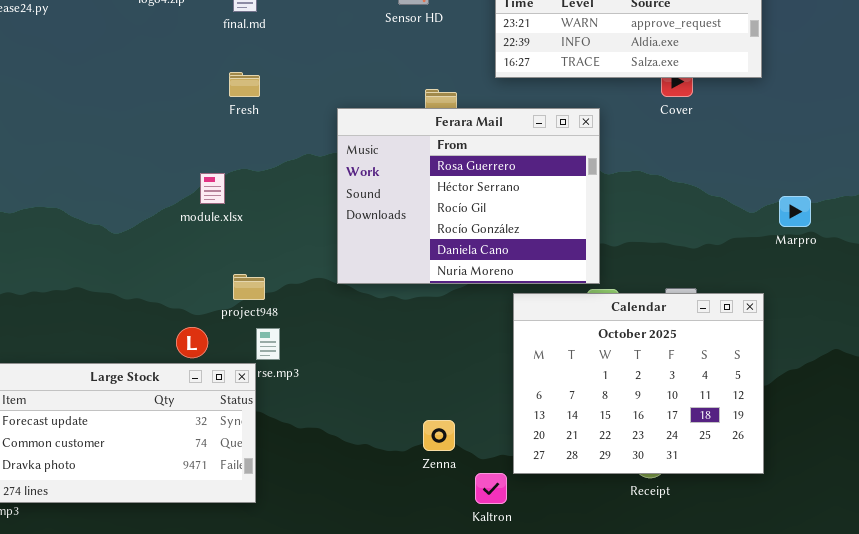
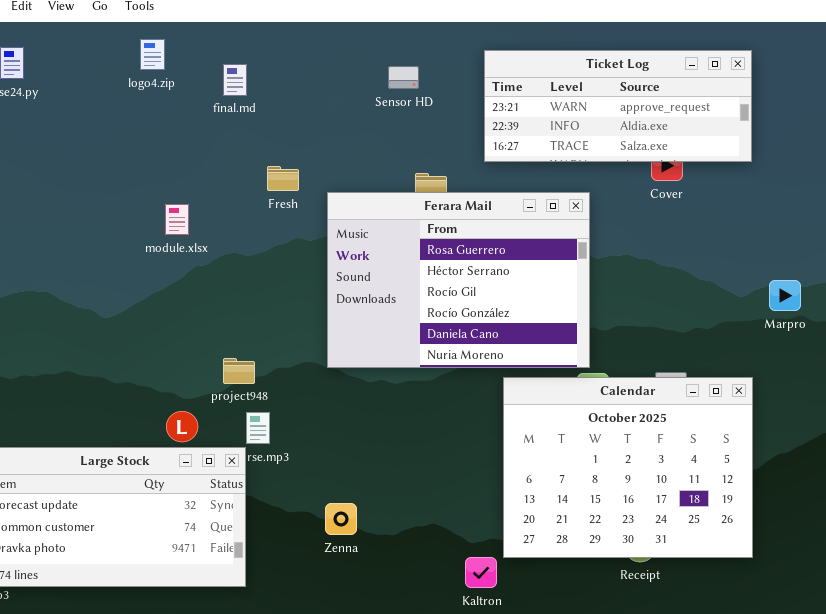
Fresh: [229,72,260,97] -> [267,166,299,191], moved
module.xlsx: [200,173,225,204] -> [165,204,189,235], moved
Zenna: [423,420,455,451] -> [325,503,357,535], moved

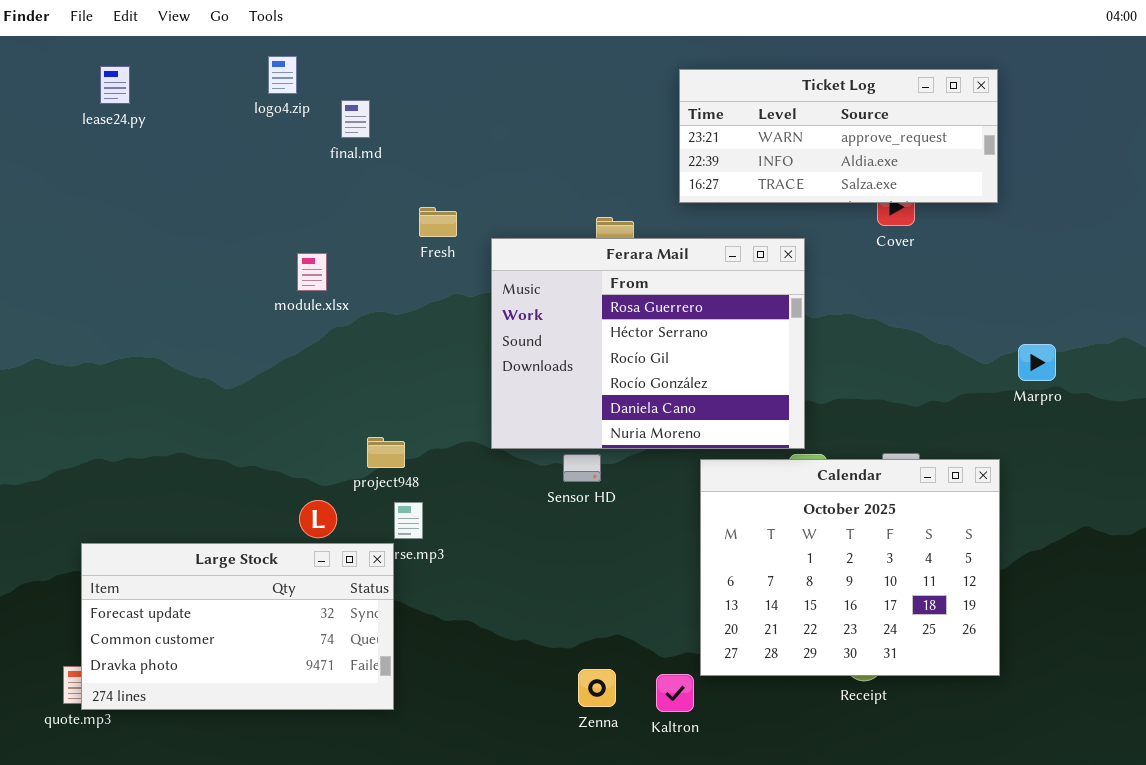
final.md: [223,64,247,96] -> [341,100,370,138], moved
Sensor HD: [388,66,419,89] -> [563,454,601,482], moved
Zenna: [325,503,357,535] -> [578,669,616,707], moved

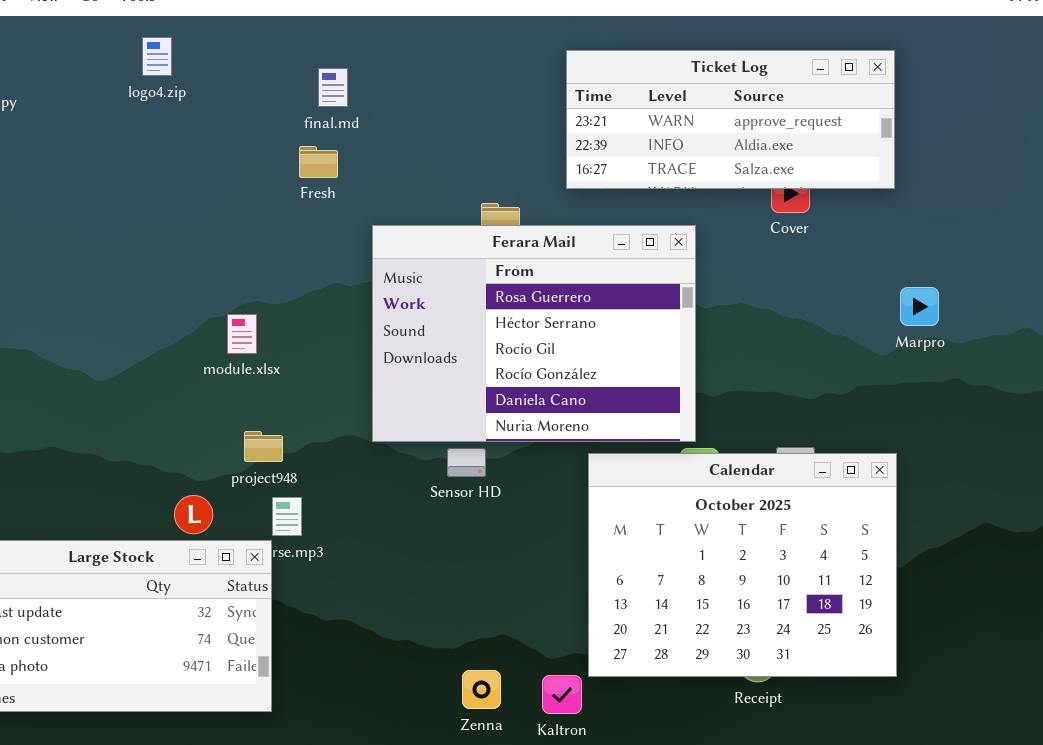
final.md: [341,100,370,138] -> [318,68,348,107], moved
Fresh: [419,207,457,237] -> [299,146,338,178], moved
module.xlsx: [297,253,327,291] -> [227,314,257,354], moved
Marpro: [1018,344,1056,381] -> [900,287,939,326], moved

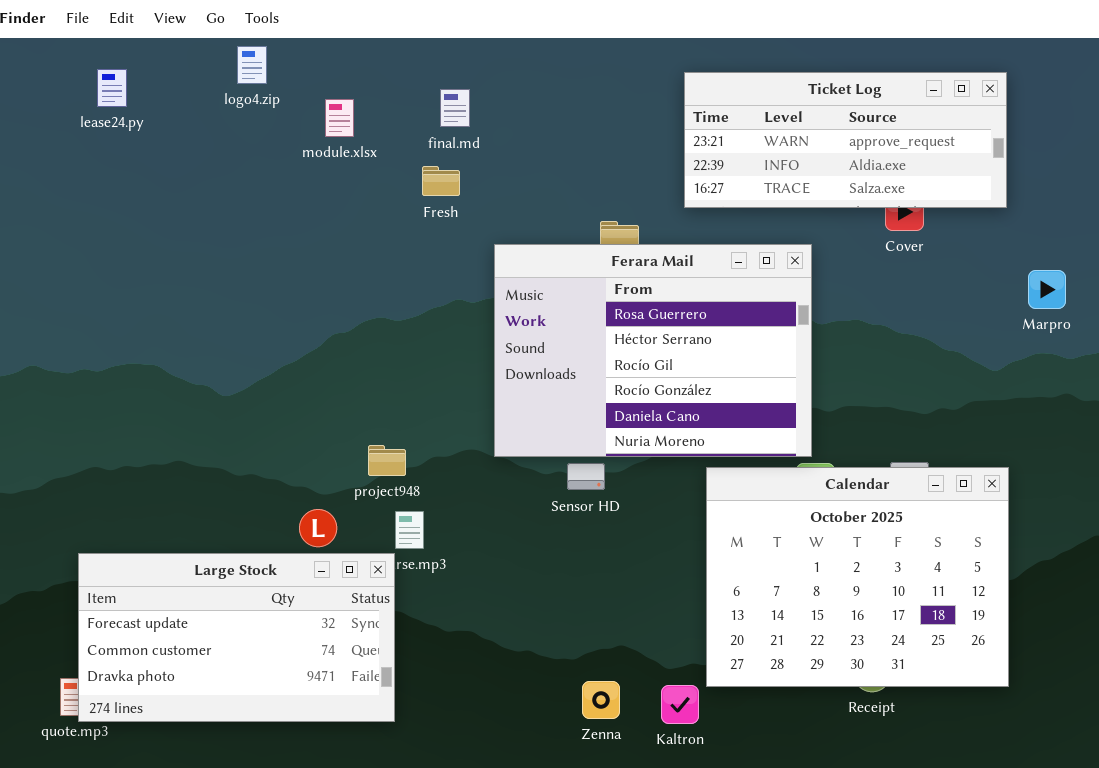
logo4.zip: [142,37,172,76] -> [237,46,267,84], moved
Marpro: [900,287,939,326] -> [1028,270,1066,309], moved
module.xlsx: [227,314,257,354] -> [325,99,354,137], moved

